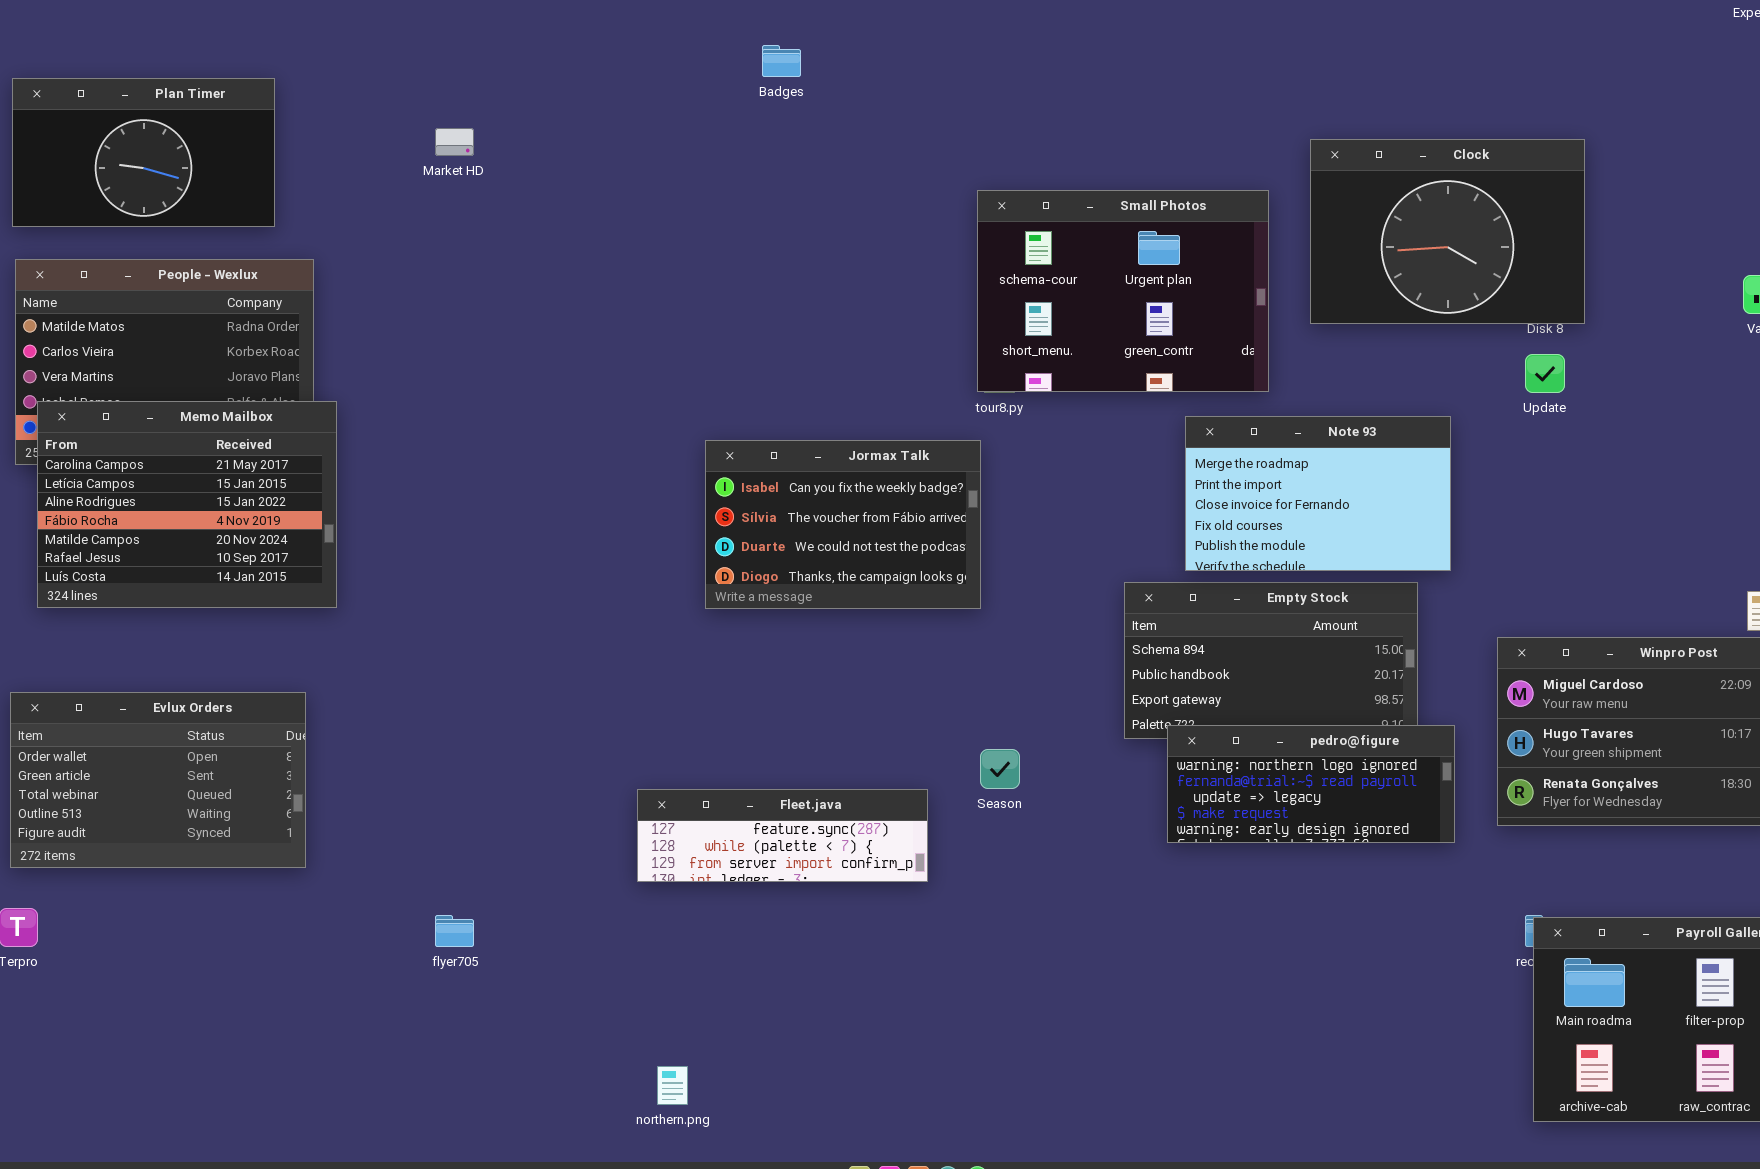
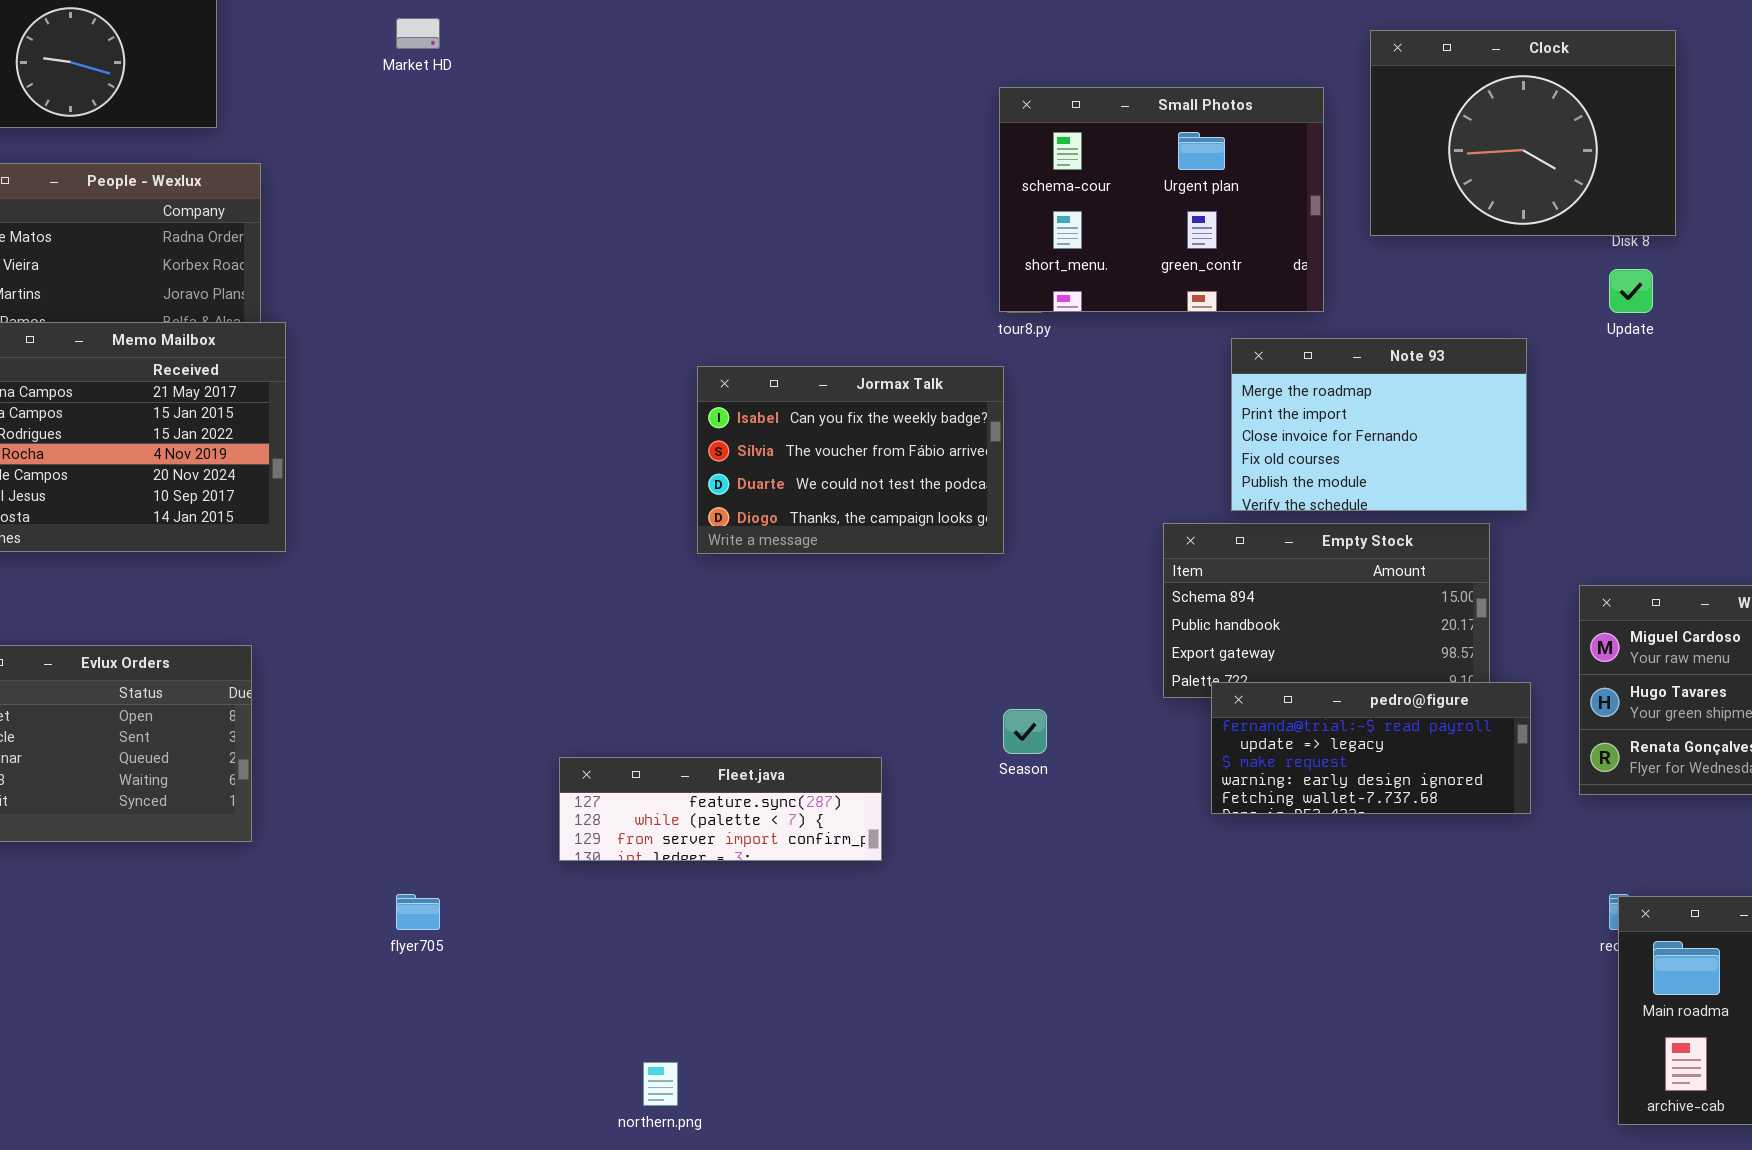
pedro@figure: [1167,725,1455,843] -> [1211,682,1531,814], scrolled down 1 row
Fleet.java: [637,789,928,882] -> [559,757,882,861], moved

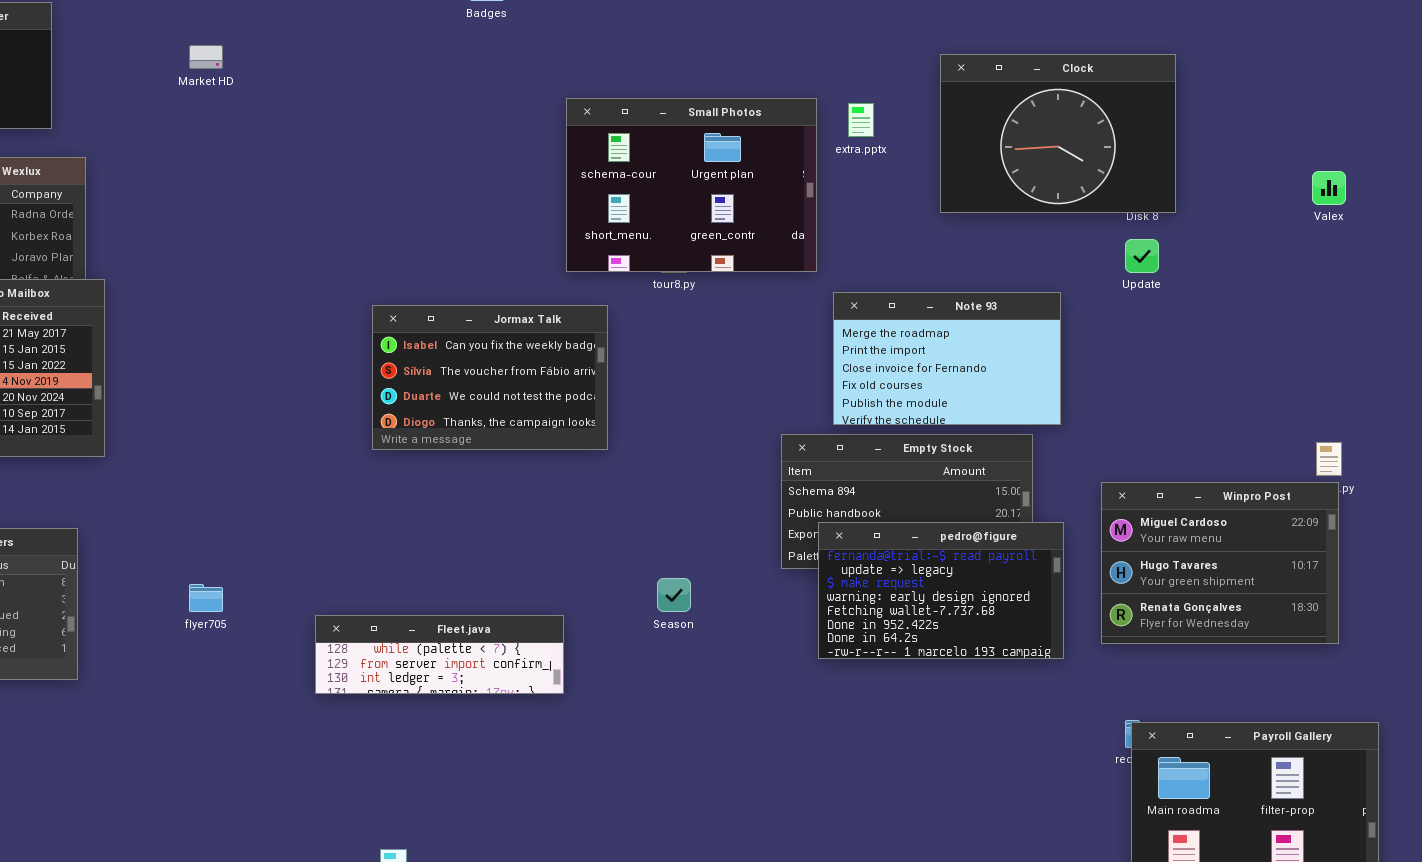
Small Photos: [999,87,1324,312] -> [566,98,817,272], moved
Jormax Talk: [697,366,1004,554] -> [372,305,608,450], moved
pedro@figure: [1211,682,1531,814] -> [818,522,1064,659], resized
Fleet.java: [559,757,882,861] -> [315,615,564,694], scrolled down 1 row
flyer705: [396,894,440,930] -> [189,584,223,612], moved

